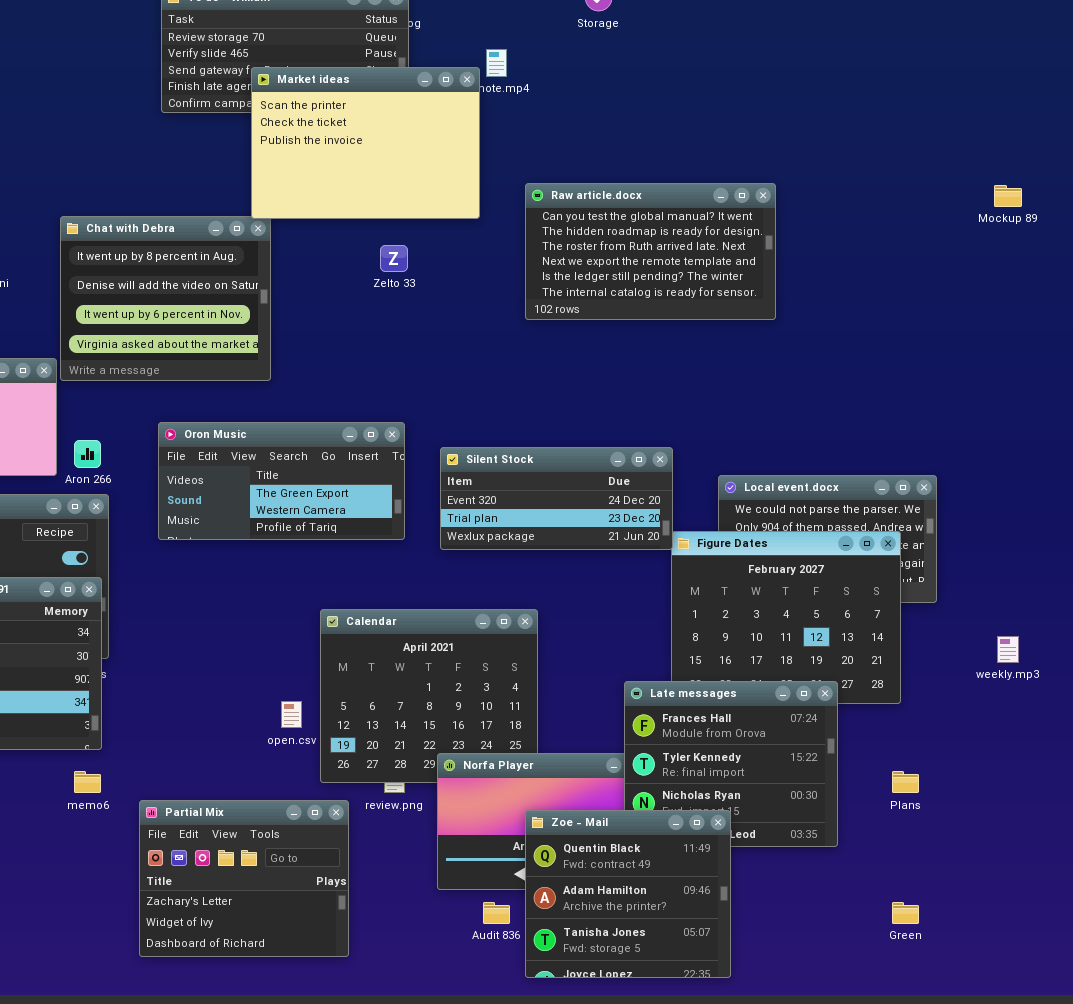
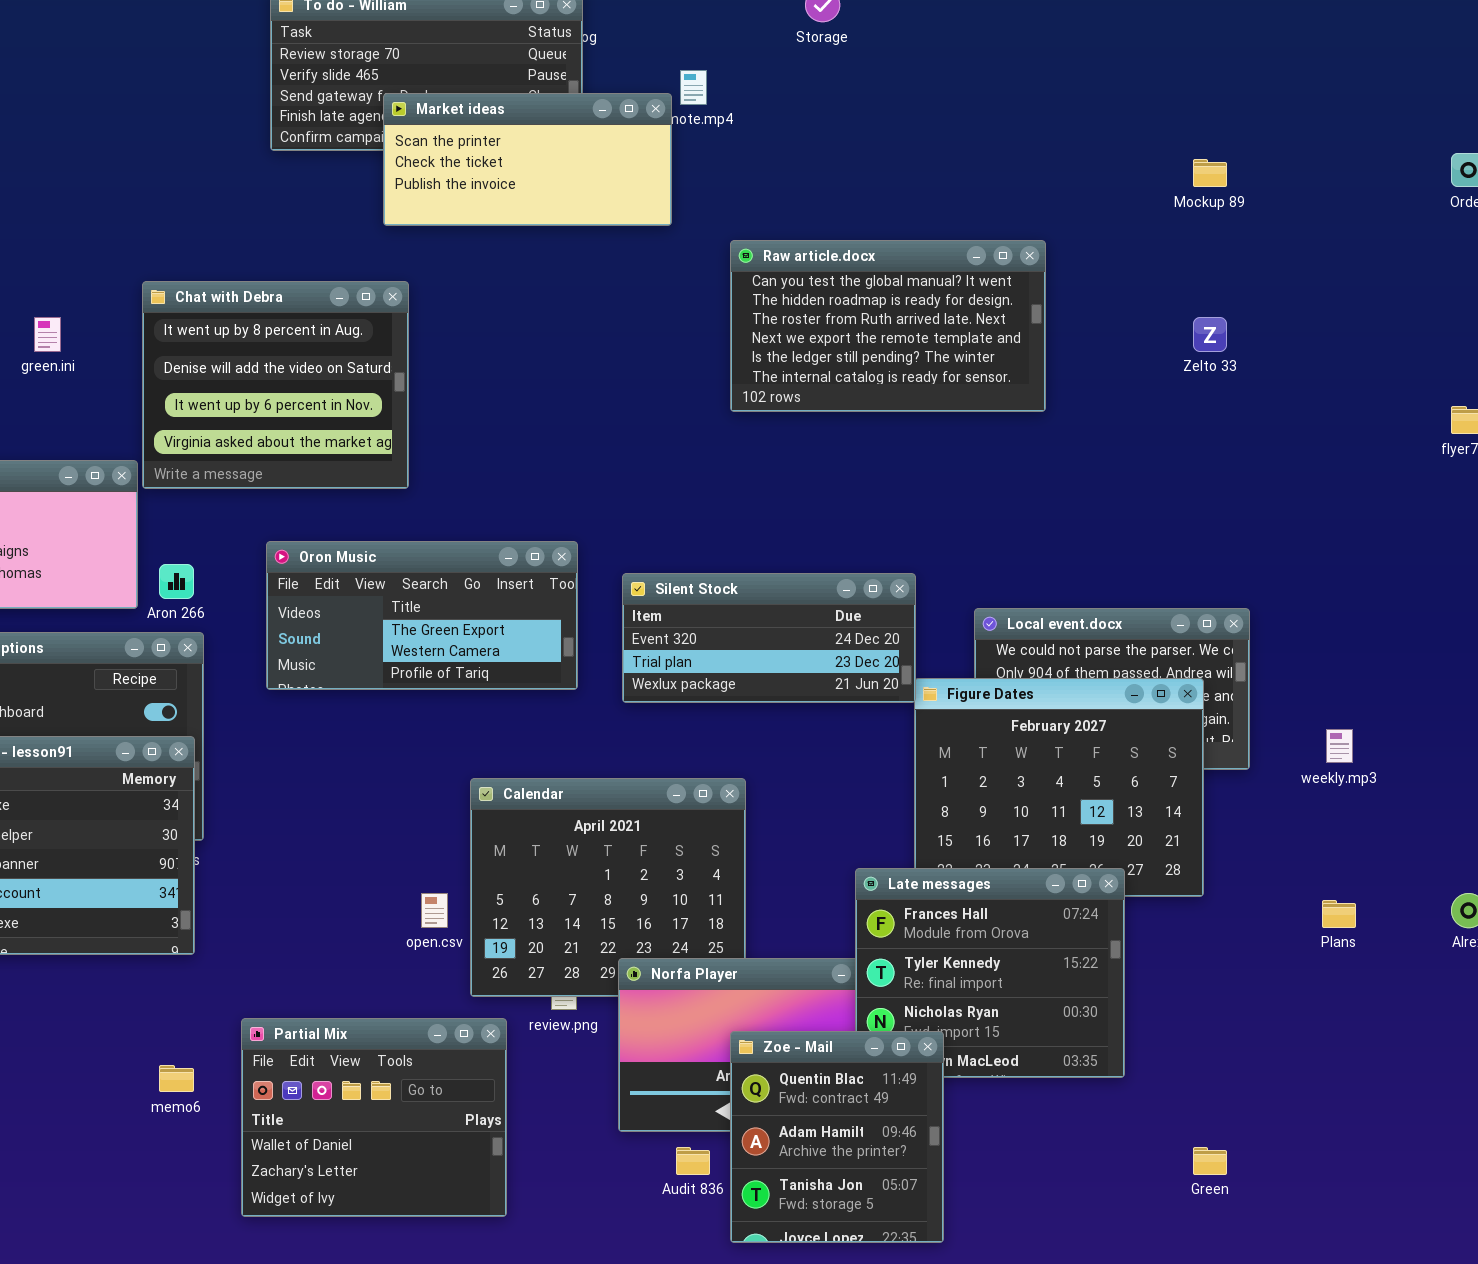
Market ideas: [251,67,480,219] -> [383,93,672,226], resized
Mockup 89: [994,185,1022,207] -> [1193,159,1227,187], moved
Zelto 33: [380,245,408,272] -> [1193,317,1227,352], moved
weekly.mp3: [997,636,1019,663] -> [1326,729,1353,763], moved
memo6: [74,771,101,793] -> [159,1065,194,1092], moved
Plans: [892,771,919,793] -> [1322,900,1356,928], moved
Partial Mix: [139,800,349,957] -> [241,1018,507,1217], scrolled up 1 row
Zoe - Mail: [525,810,731,978] -> [730,1031,944,1243], resized

